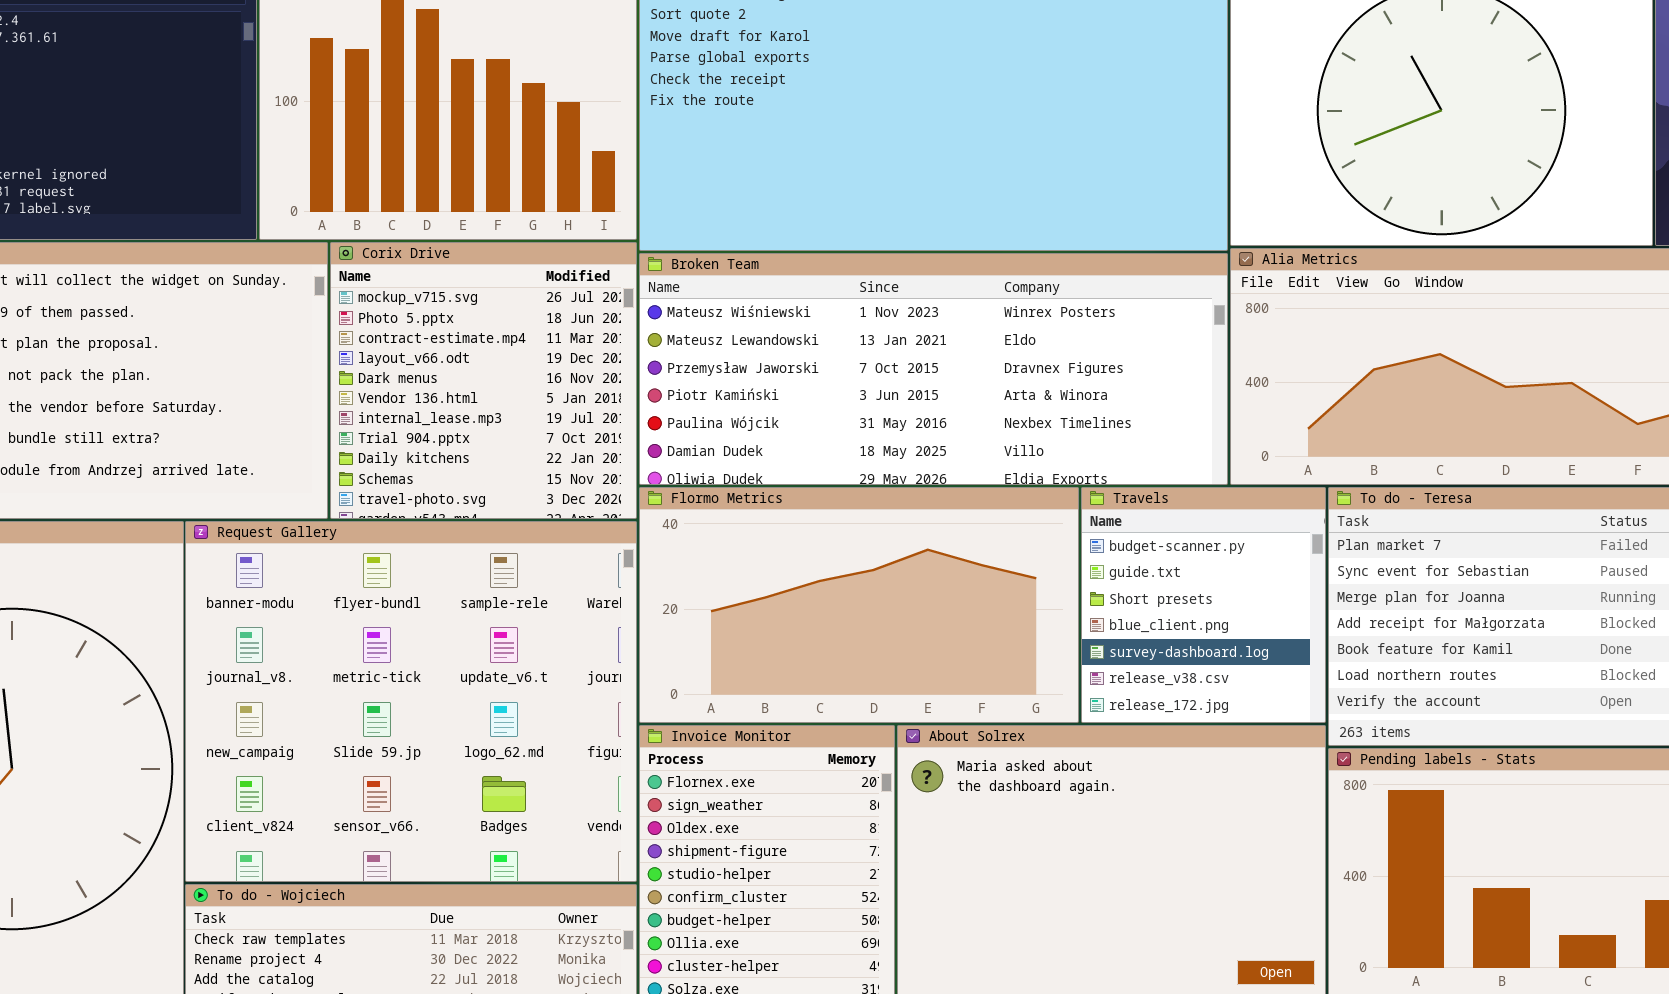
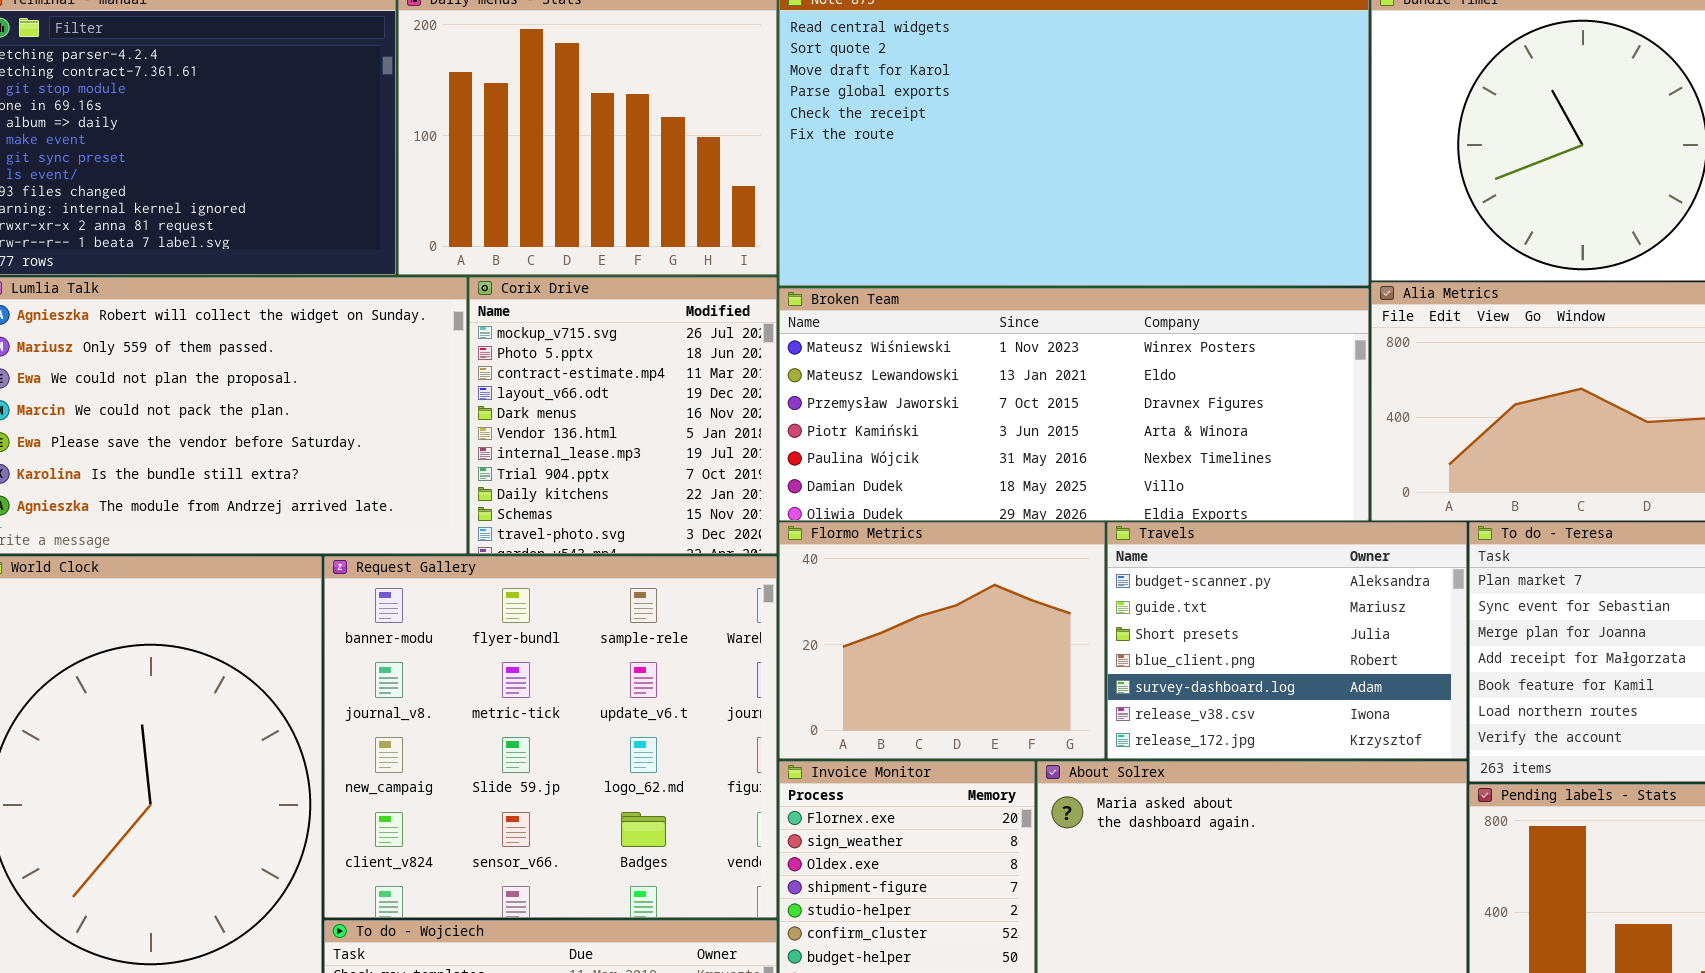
Flormo Metrics: [639,487,1079,723] -> [779,522,1105,759], resized
Travels: [1081,487,1326,723] -> [1107,522,1467,759], resized

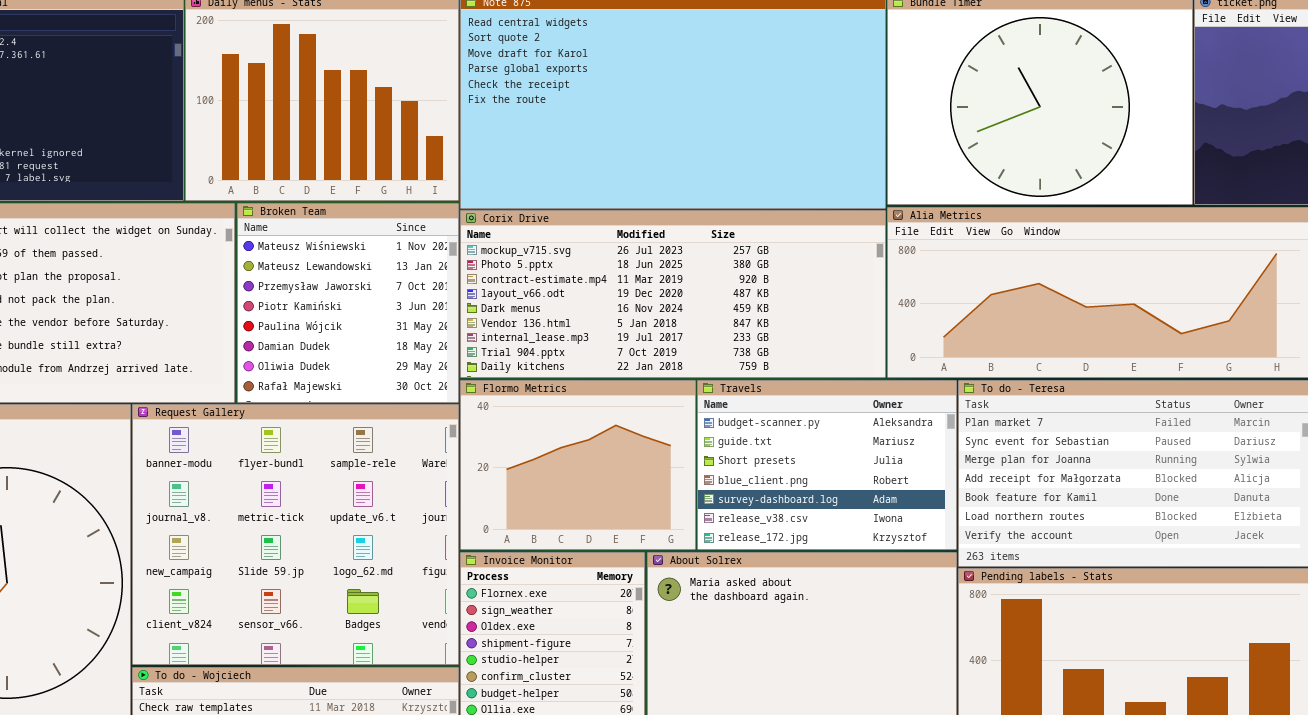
Corix Drive: [469,277,777,554] -> [460,210,886,378], moved, resized
Broken Team: [779,288,1369,521] -> [237,203,459,403], moved, resized

